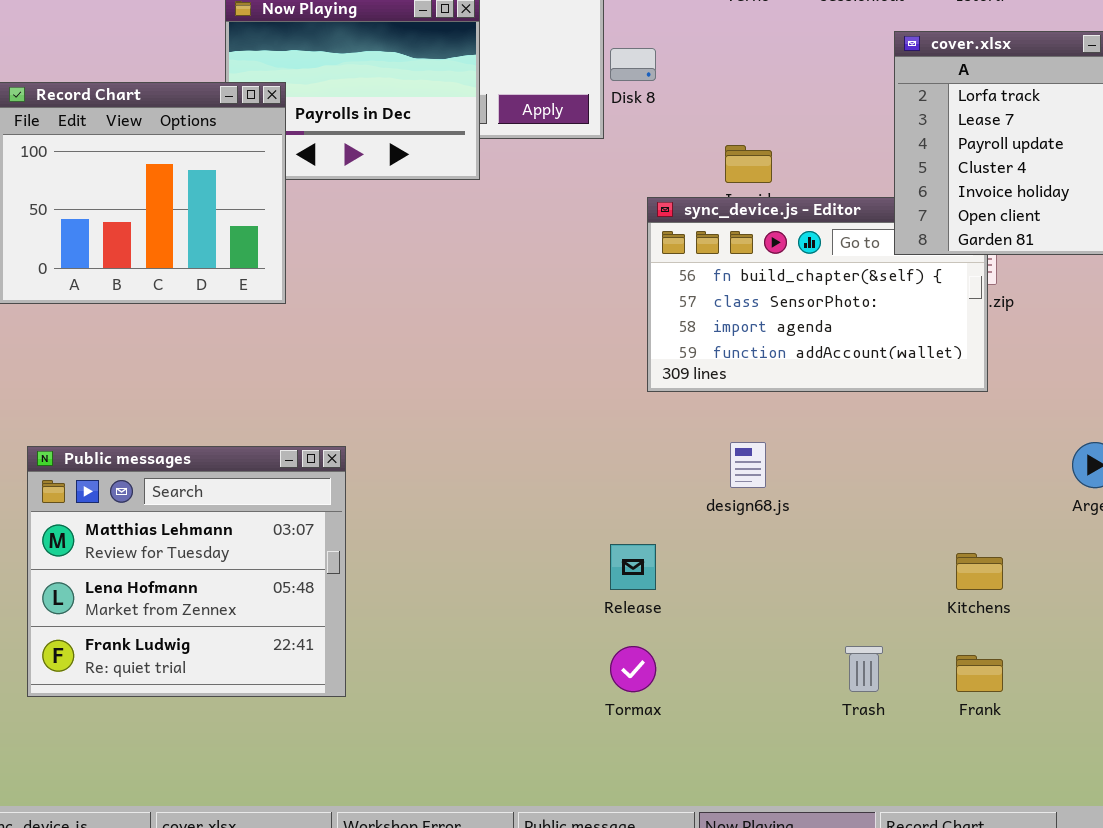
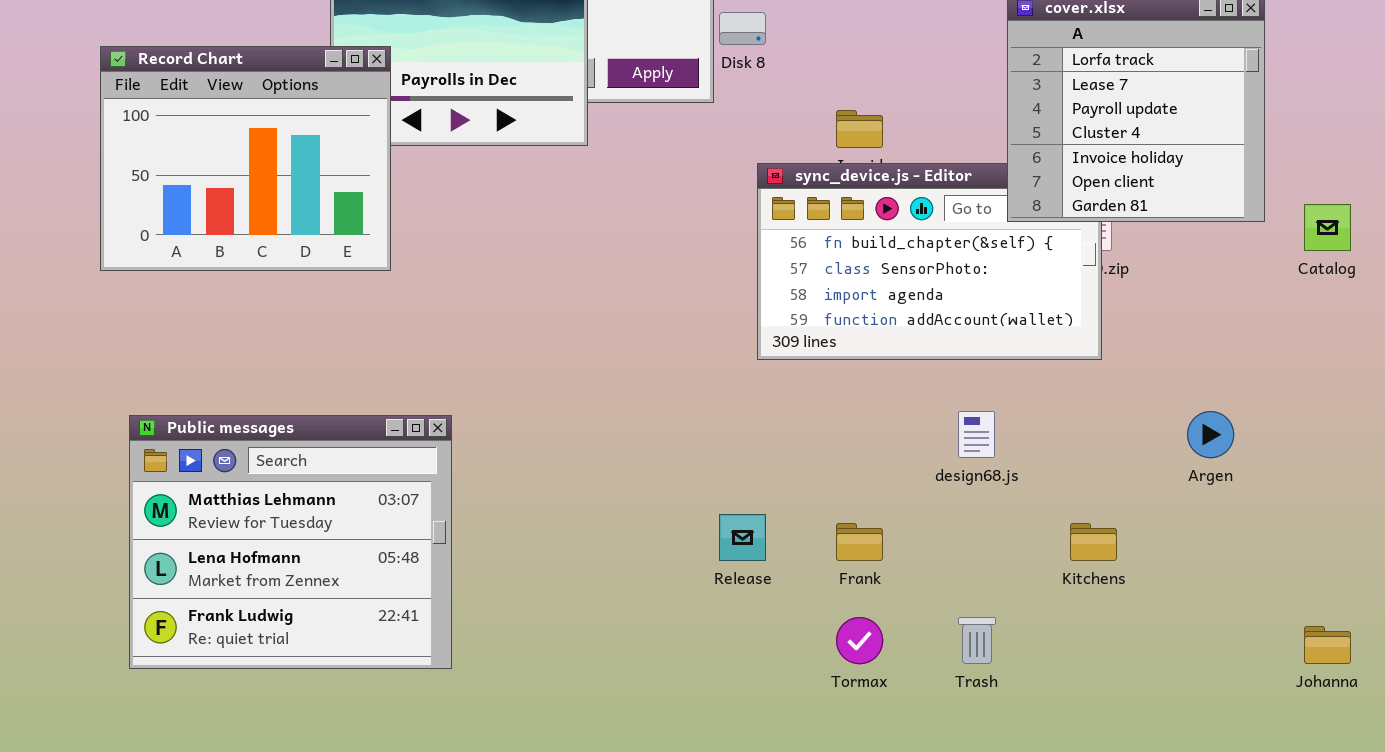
design68.js: [730,442,766,488] -> [958,411,995,458], moved
Tormax: [610,646,656,692] -> [836,617,883,664], moved
Frank: [956,655,1003,692] -> [836,523,883,561], moved

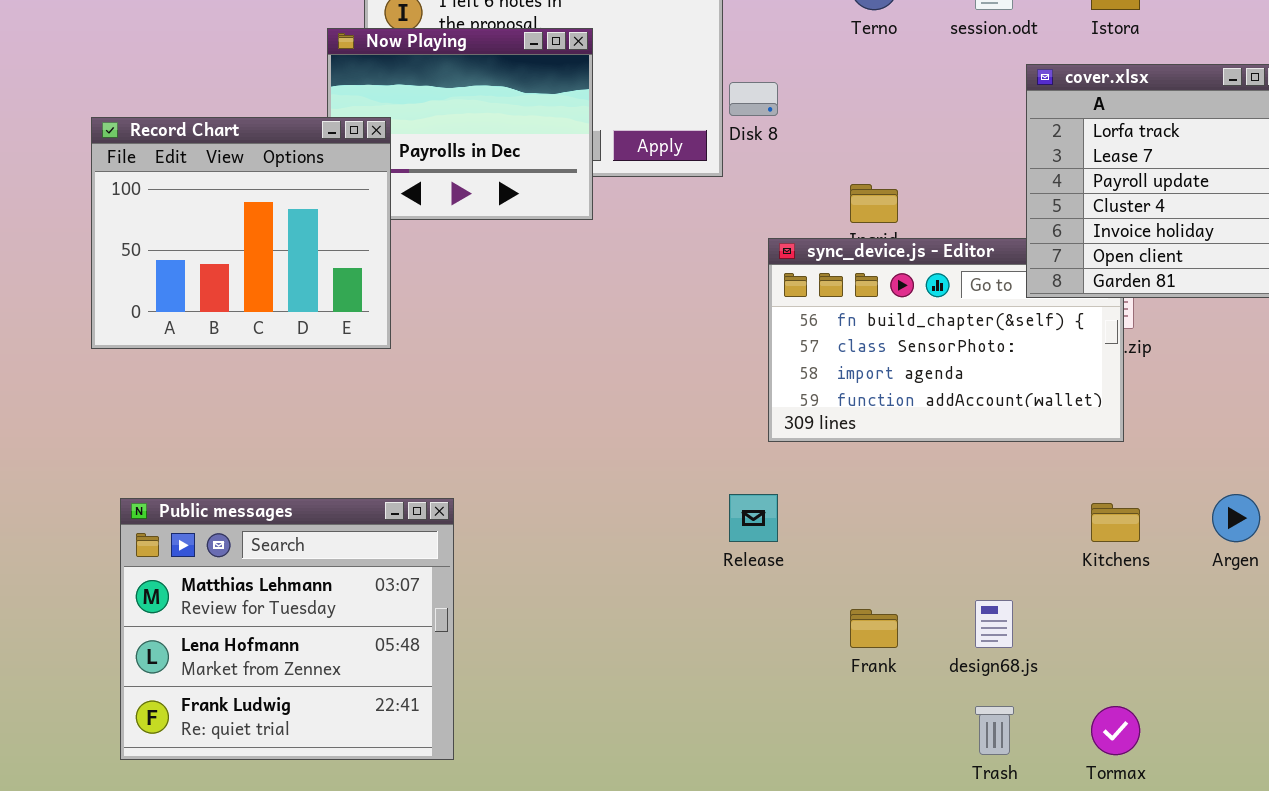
design68.js: [958,411,995,458] -> [975,600,1013,648], moved
Release: [719,514,766,561] -> [729,494,778,542], moved
Kitchens: [1070,523,1117,561] -> [1091,503,1140,542], moved
Tormax: [836,617,883,664] -> [1091,706,1140,755], moved

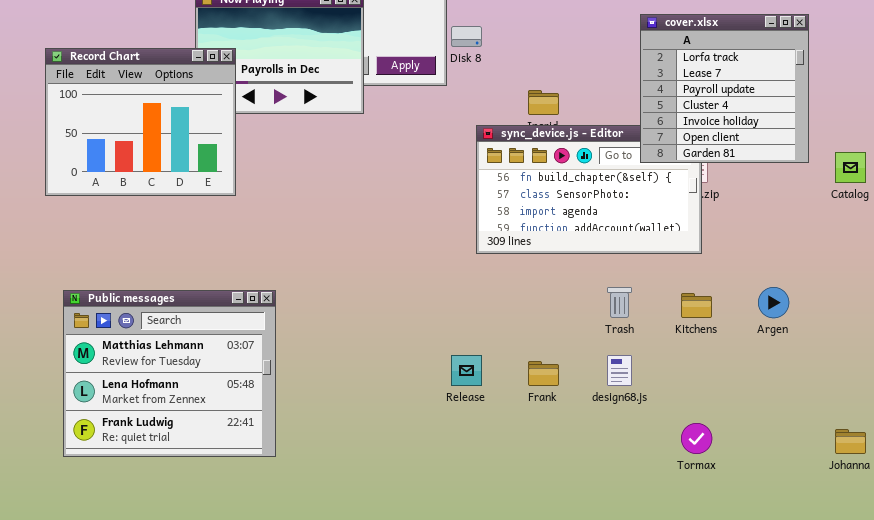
Release: [729,494,778,542] -> [451,355,482,386], moved
Trash: [975,706,1014,755] -> [607,287,632,318], moved

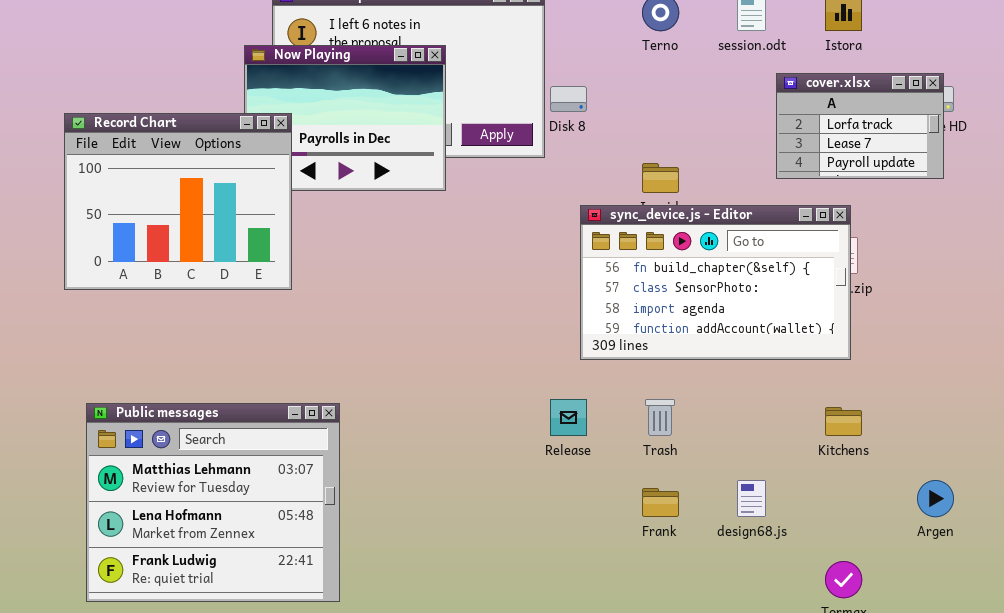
cover.xlsx: [640,14,809,163] -> [776,73,944,179], resized
Trash: [607,287,632,318] -> [645,399,675,436], moved
Argen: [758,287,789,318] -> [917,480,954,517], moved
Release: [451,355,482,386] -> [550,399,587,436], moved

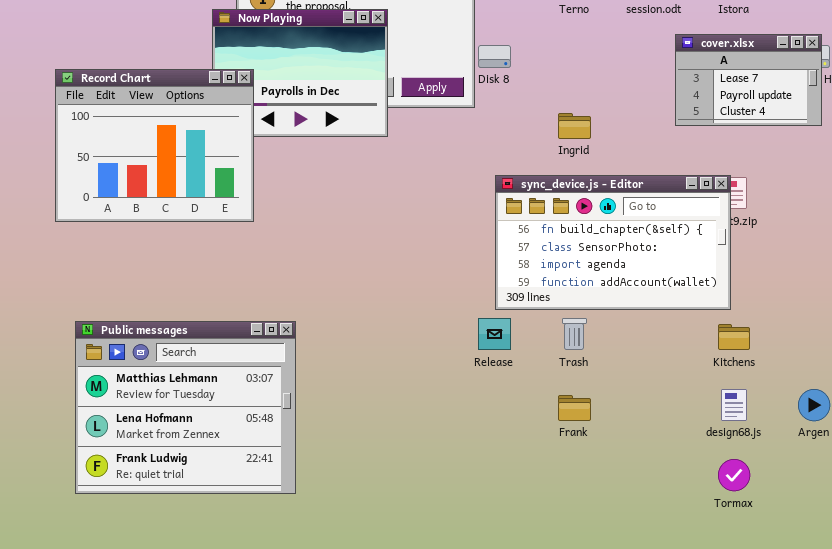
cover.xlsx: [776,73,944,179] -> [675,34,822,126], scrolled down 1 row
sync_device.js - Editor: [580,205,851,360] -> [495,175,731,310], moved
design68.js: [737,480,766,517] -> [721,389,747,421], moved

